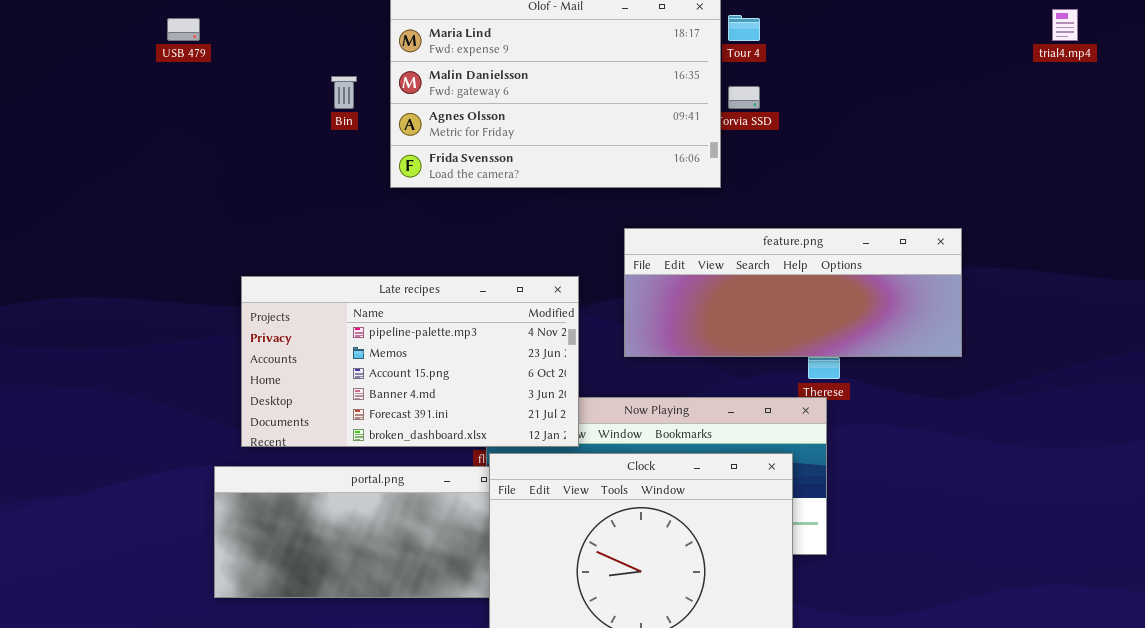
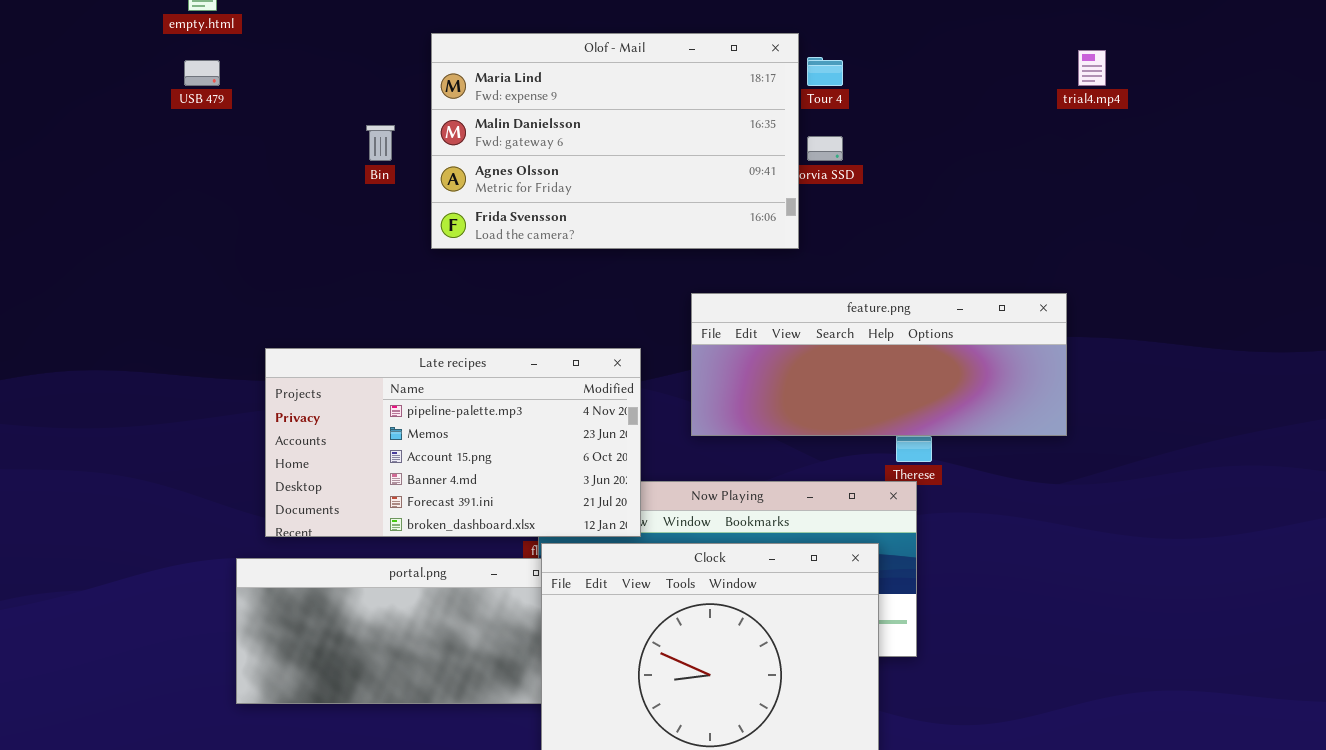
trial4.mp4: [1052,9,1078,41] -> [1078,50,1106,86], moved

